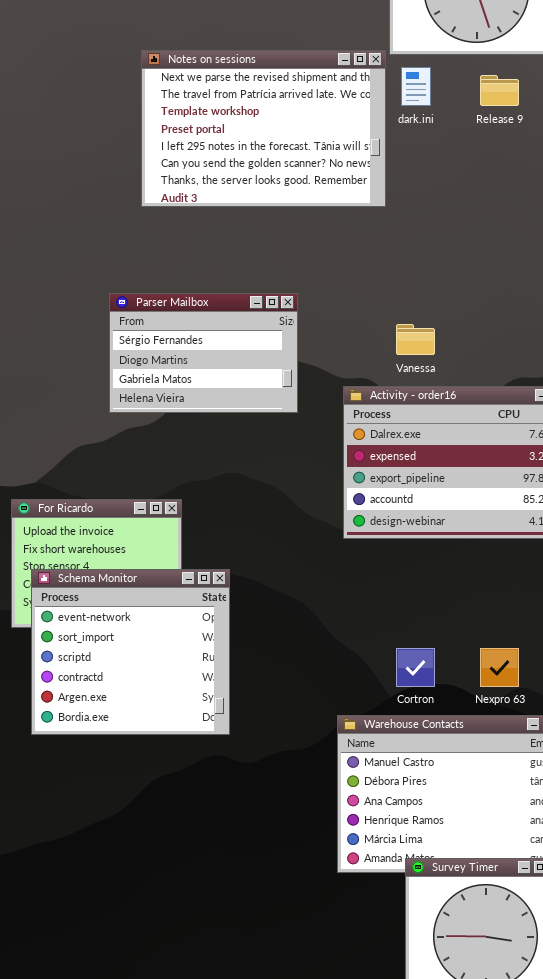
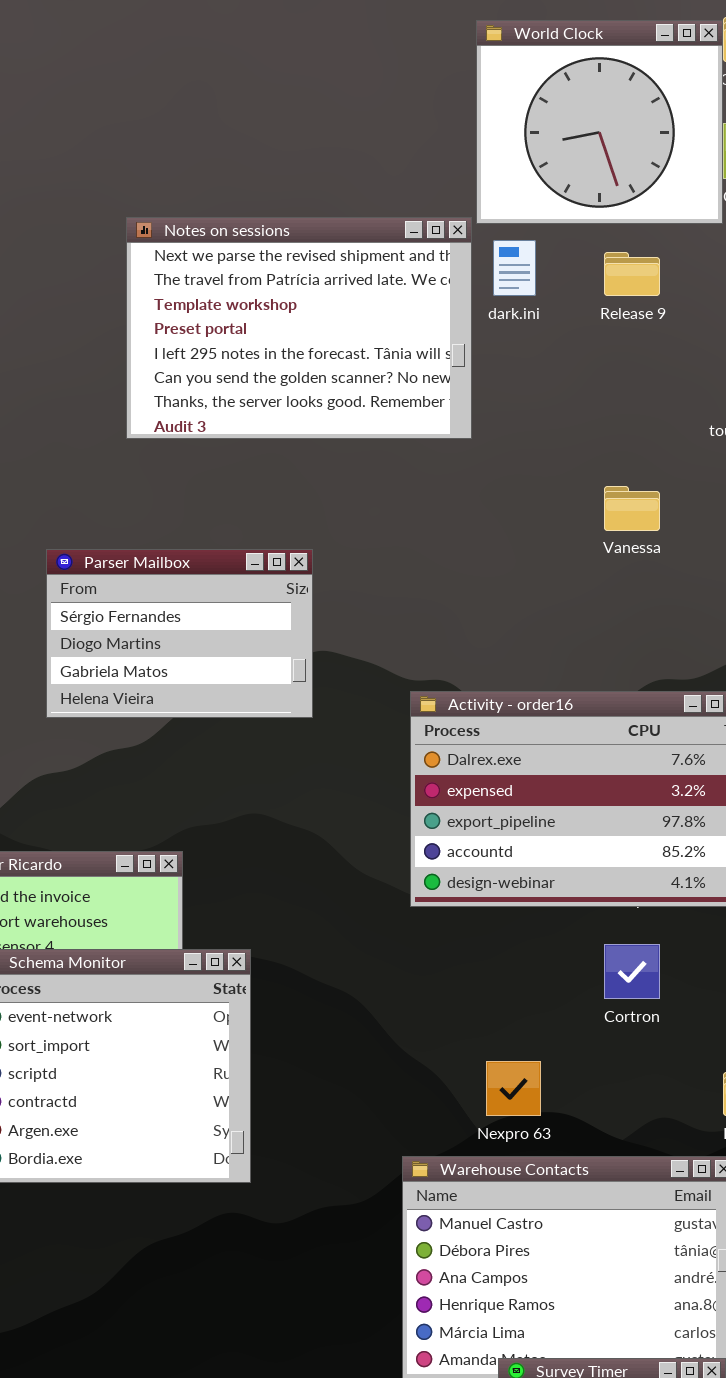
Parser Mailbox: [109,293,298,413] -> [46,549,313,718], moved
Vanessa: [396,324,435,355] -> [604,486,660,531], moved
Cortron: [396,648,435,687] -> [604,944,660,999], moved
Nexpro 63: [480,648,519,687] -> [486,1061,541,1116], moved

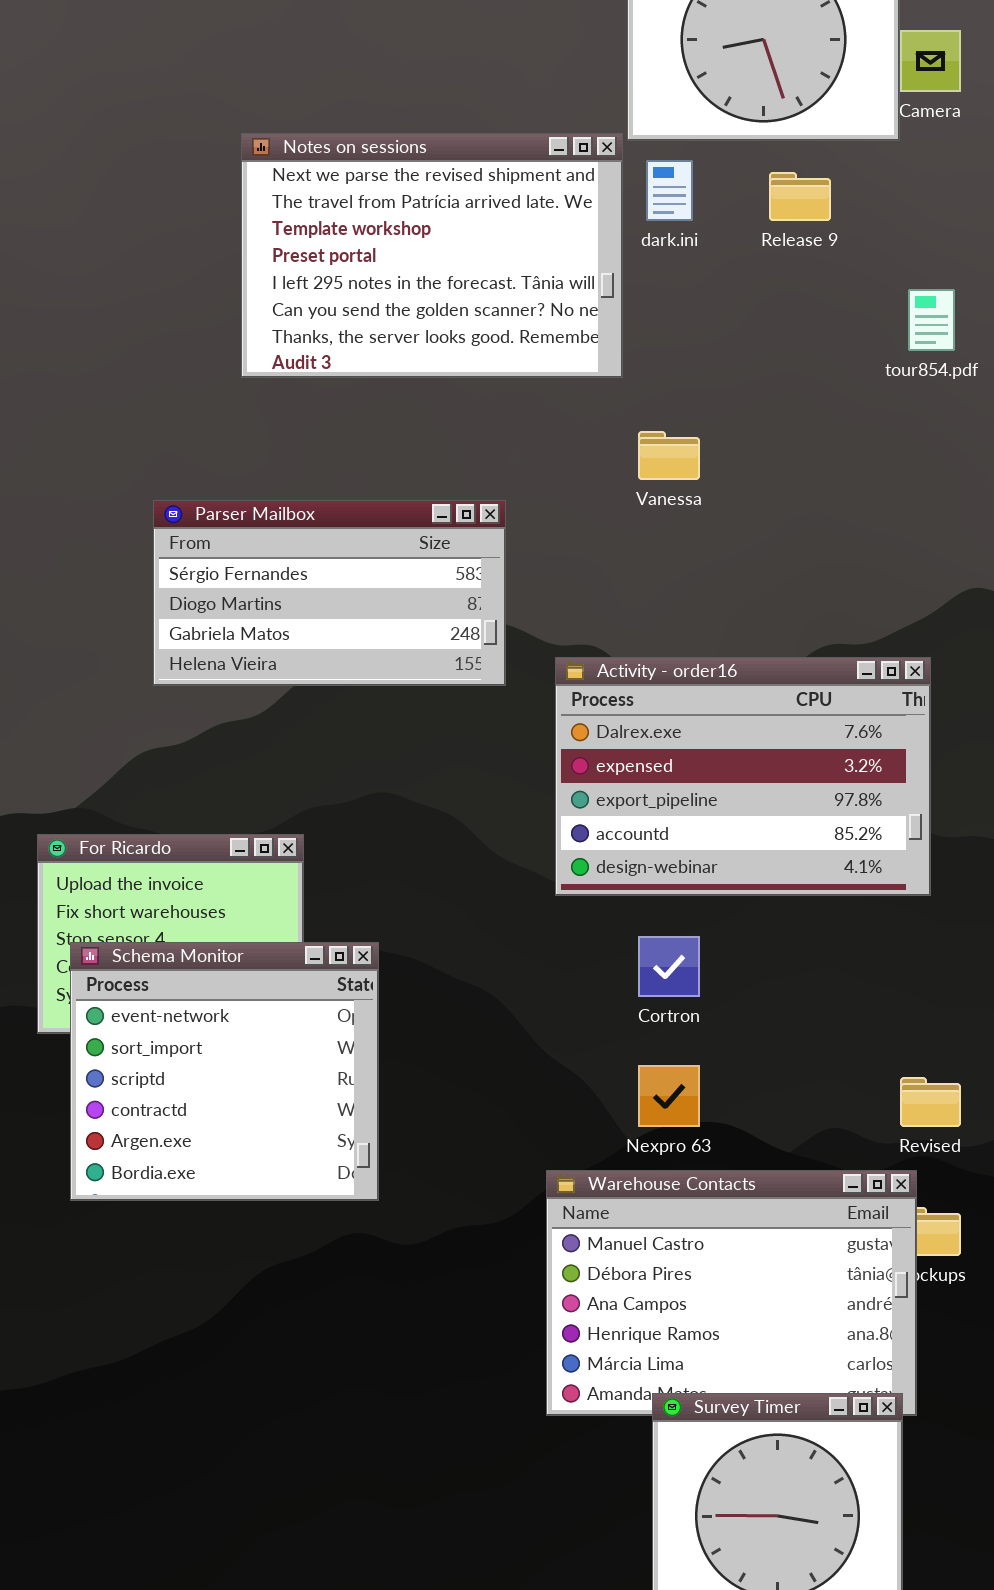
Vanessa: [604,486,660,531] -> [638,431,700,480], moved
Parser Mailbox: [46,549,313,718] -> [153,500,506,686], resized
Cortron: [604,944,660,999] -> [638,936,700,997], moved

